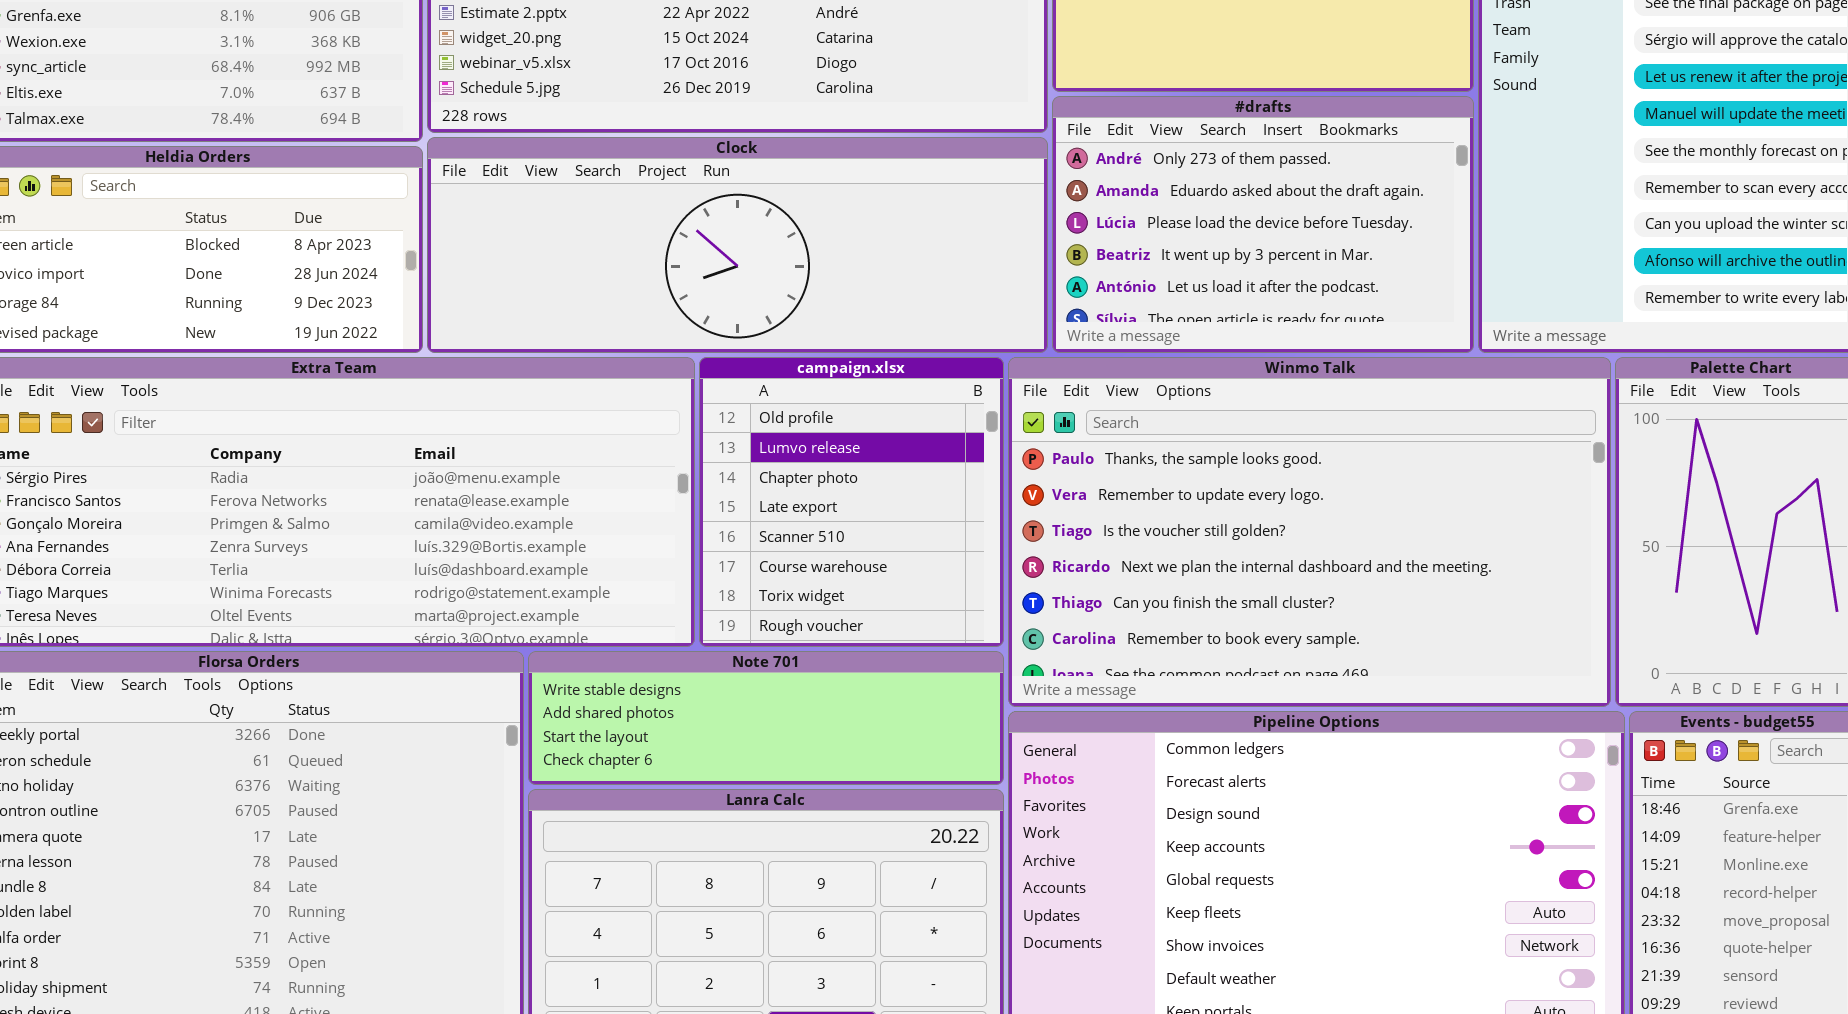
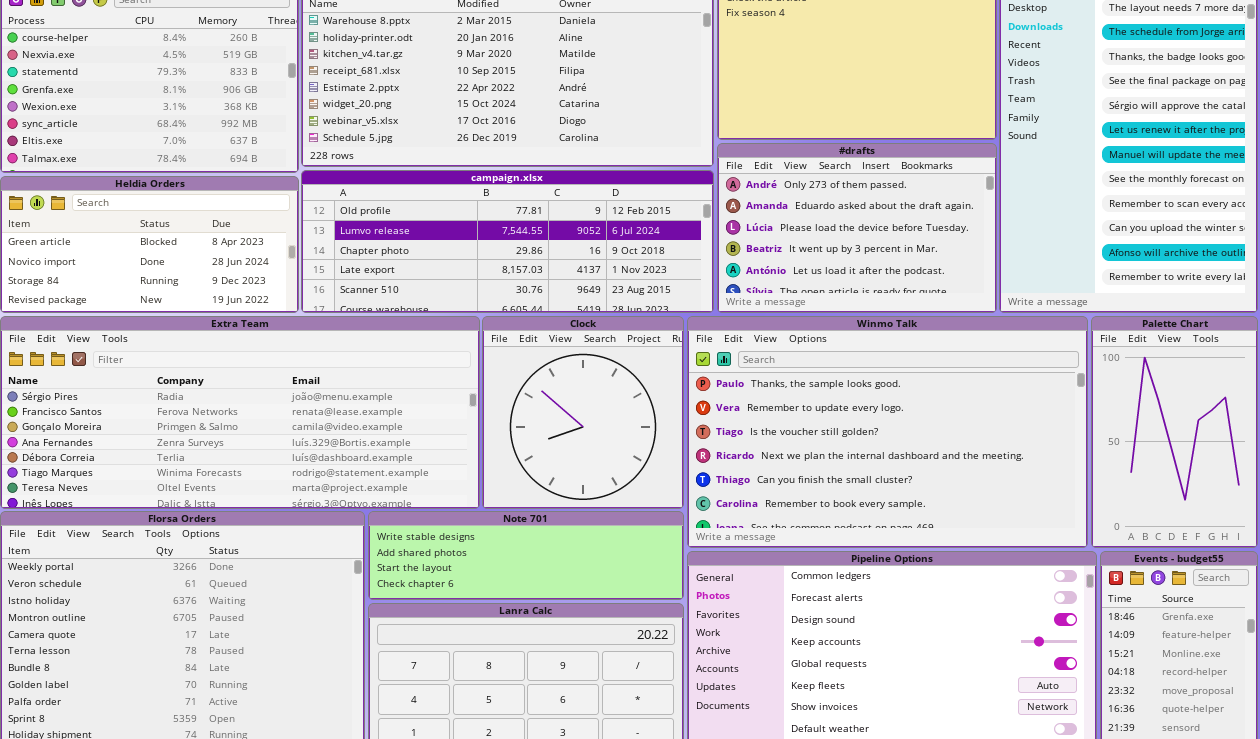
Clock: [427,137,1048,353] -> [482,316,684,509], moved, resized
campaign.xlsx: [699,357,1004,647] -> [301,170,714,313], moved, resized

